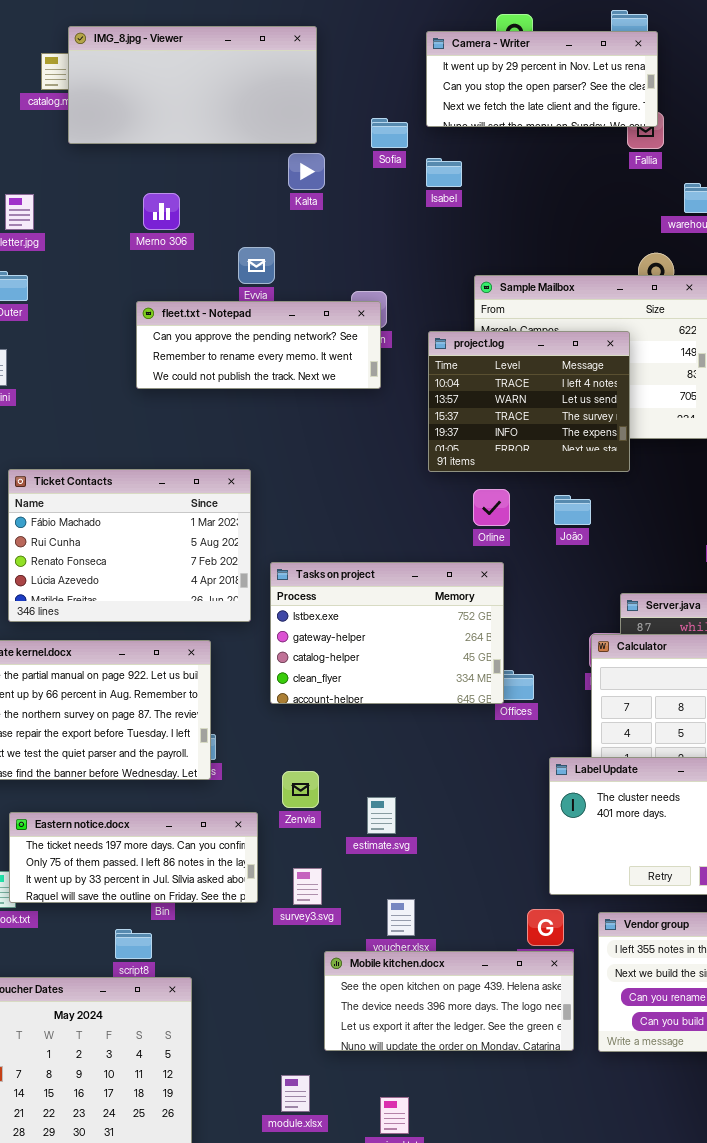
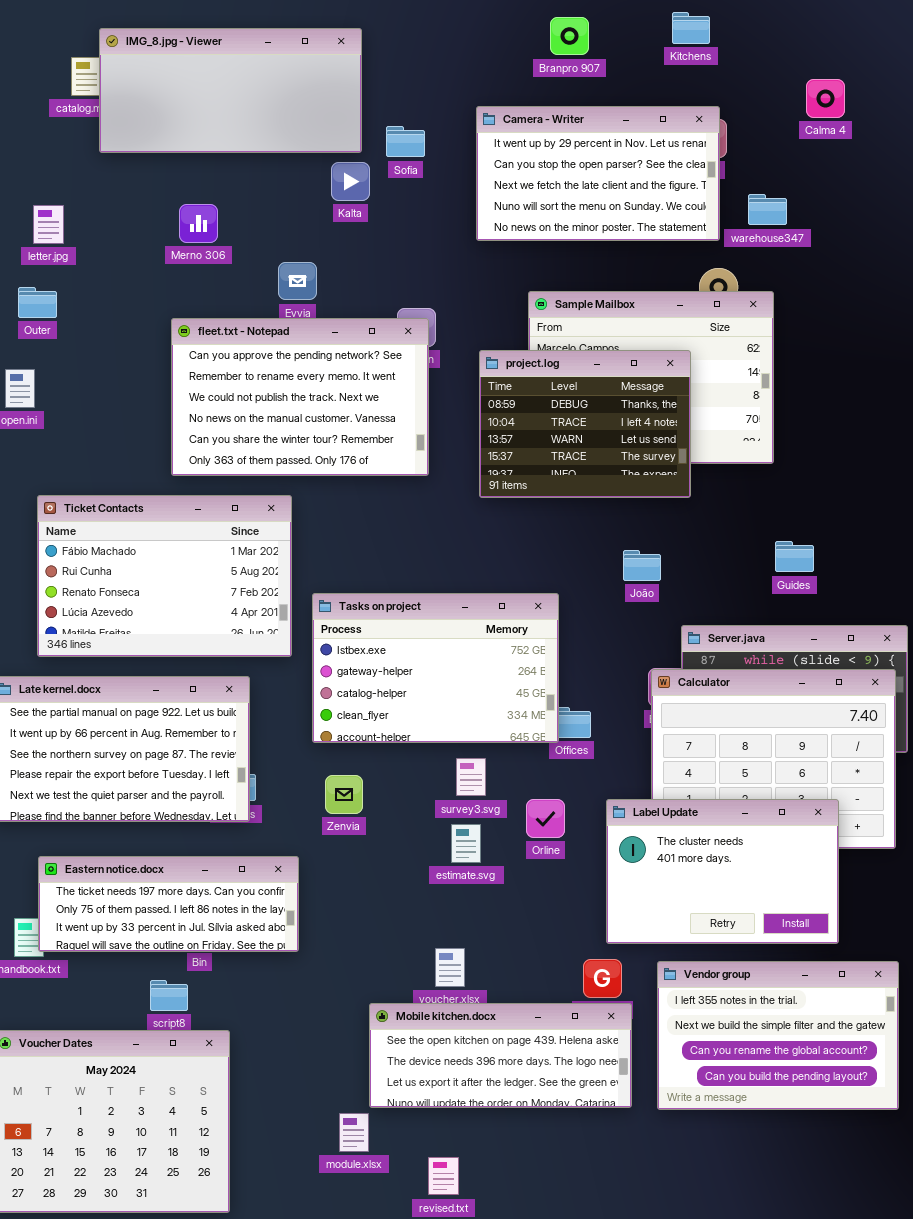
Camera - Writer: [426,31,658,127] -> [476,106,720,241], moved, resized
Sofia: [371,118,408,148] -> [386,126,425,157], moved
fleet.txt - Notepad: [136,301,381,389] -> [171,318,429,476], resized
project.log: [428,331,630,472] -> [479,350,691,498], scrolled up 1 row
Orline: [473,489,510,526] -> [526,799,565,838], moved
João: [554,495,591,525] -> [623,550,661,581], moved
Zenvia: [282,771,319,808] -> [325,775,363,814], moved
estimate.svg: [367,797,396,834] -> [451,824,481,863], moved
survey3.svg: [293,868,322,905] -> [456,758,486,796], moved
module.xlsx: [281,1075,310,1112] -> [339,1113,369,1152], moved

